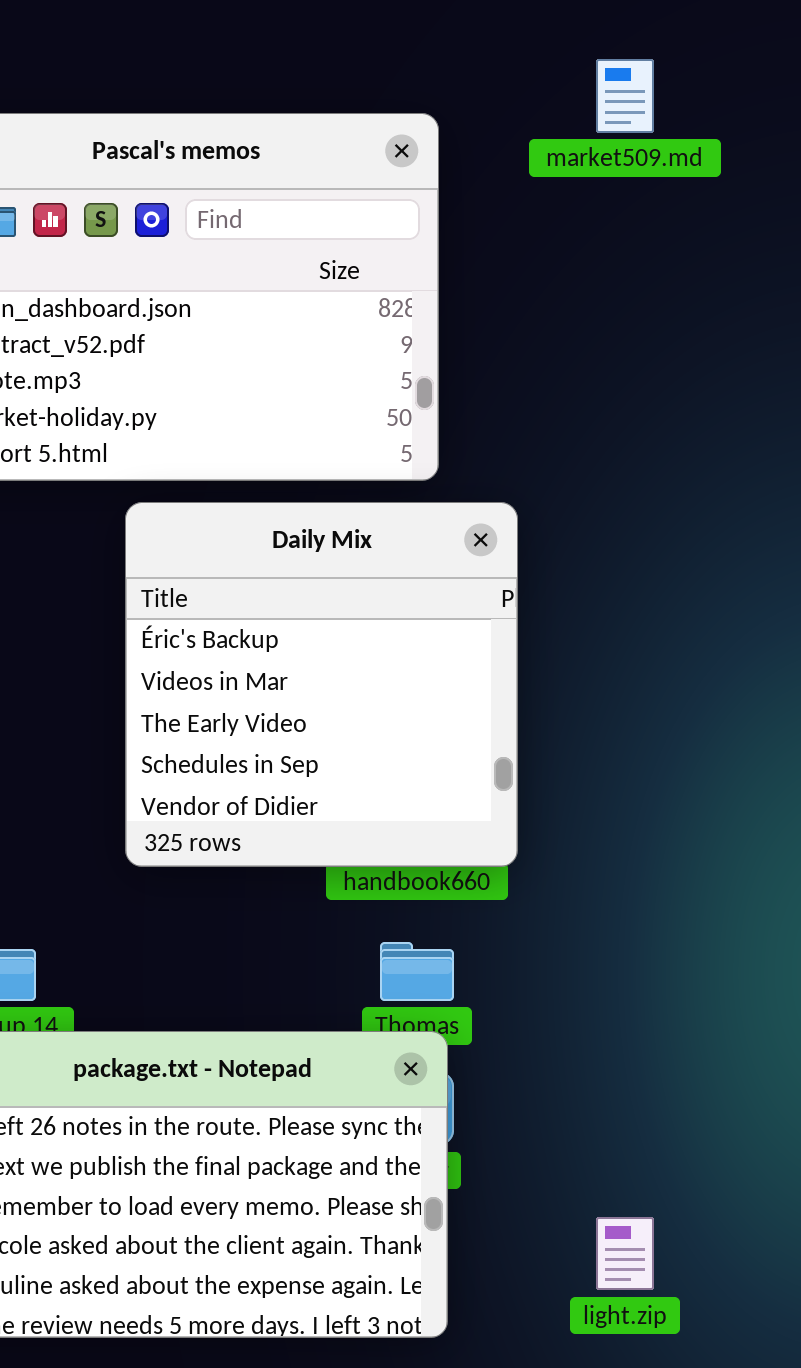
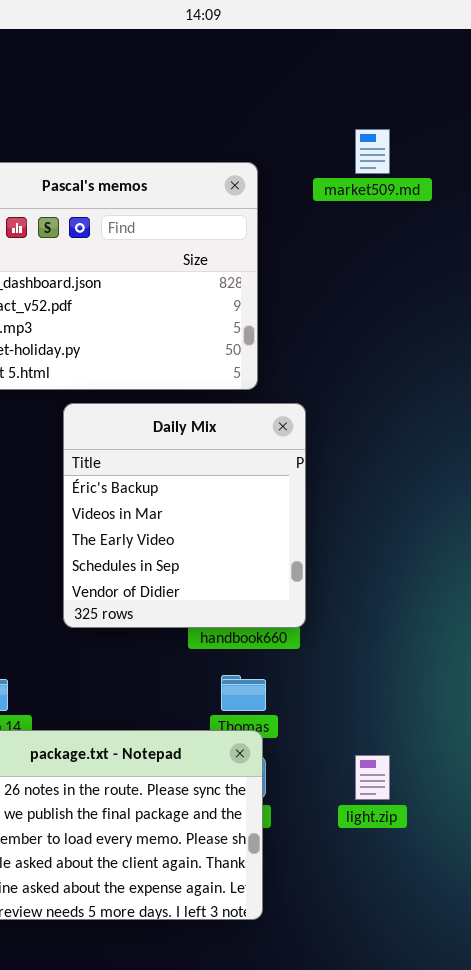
light.zip: [596,1217,654,1290] -> [355,755,390,800], moved

